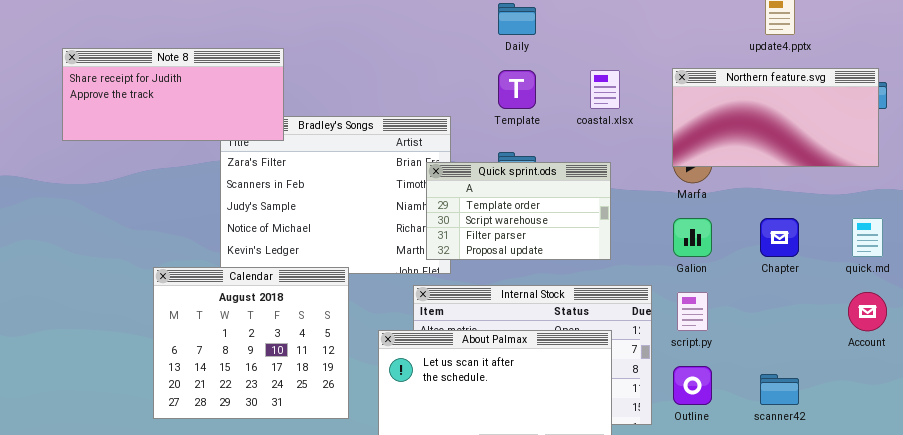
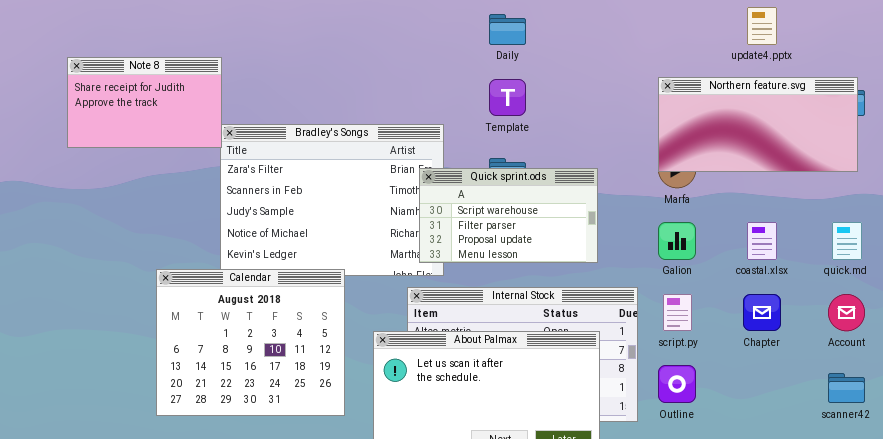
Note 8: [62,48,284,141] -> [67,57,222,148], resized
coastal.xlsx: [590,70,620,109] -> [747,222,777,260], moved
Quick sprint.ods: [426,162,611,260] -> [419,168,598,263], scrolled down 1 row
Chapter: [760,218,799,257] -> [743,294,781,331], moved
scanner42: [760,374,799,405] -> [828,373,865,403], moved

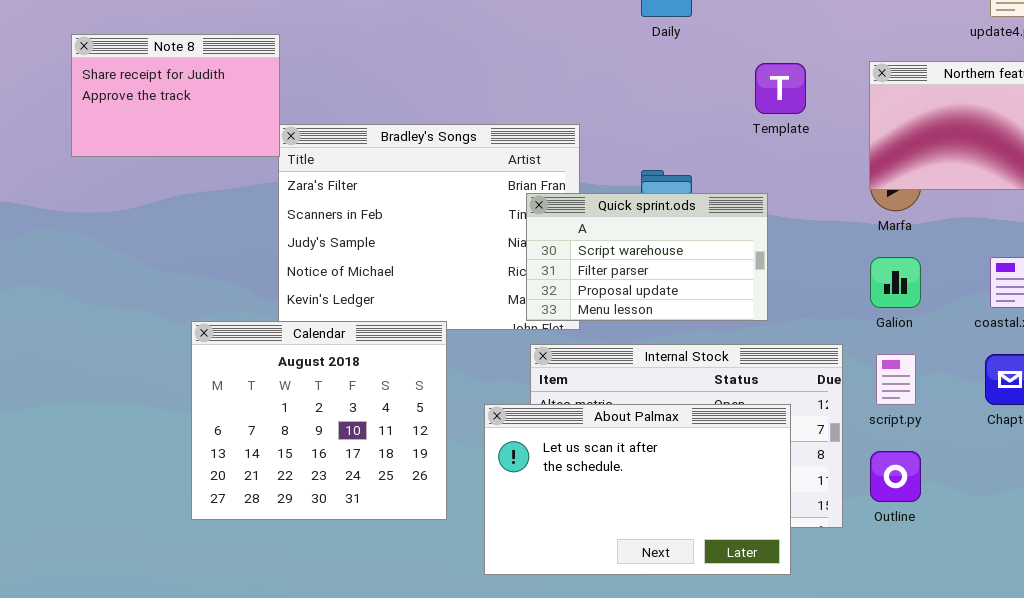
Template: [489,79,526,116] -> [755,63,806,114], moved
Quick sprint.ods: [419,168,598,263] -> [526,193,768,321], moved

